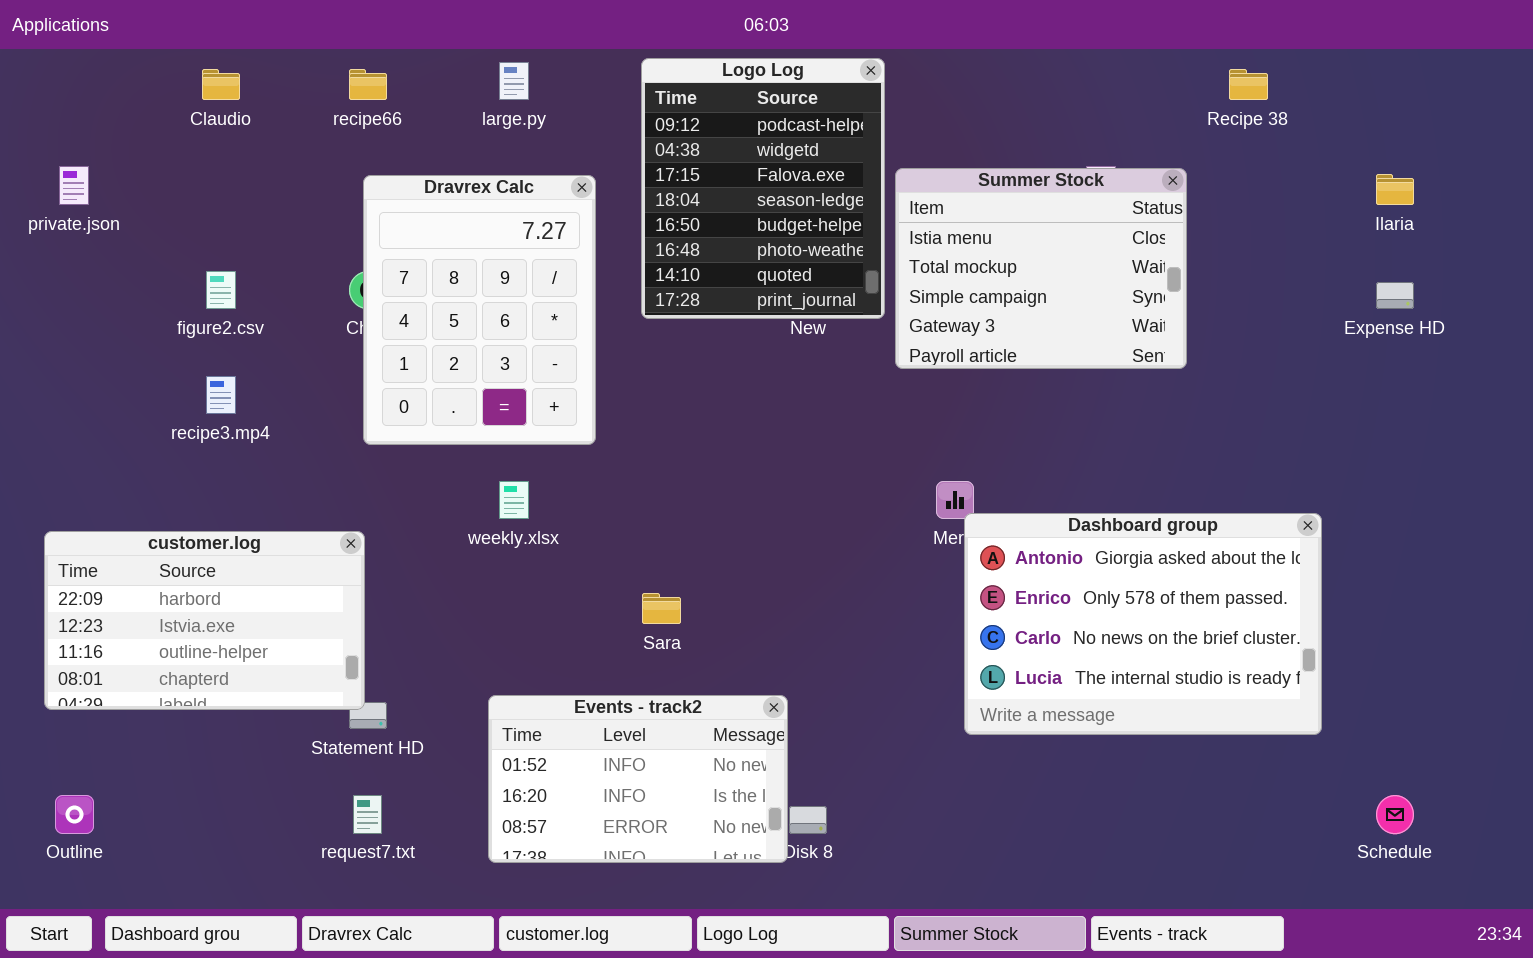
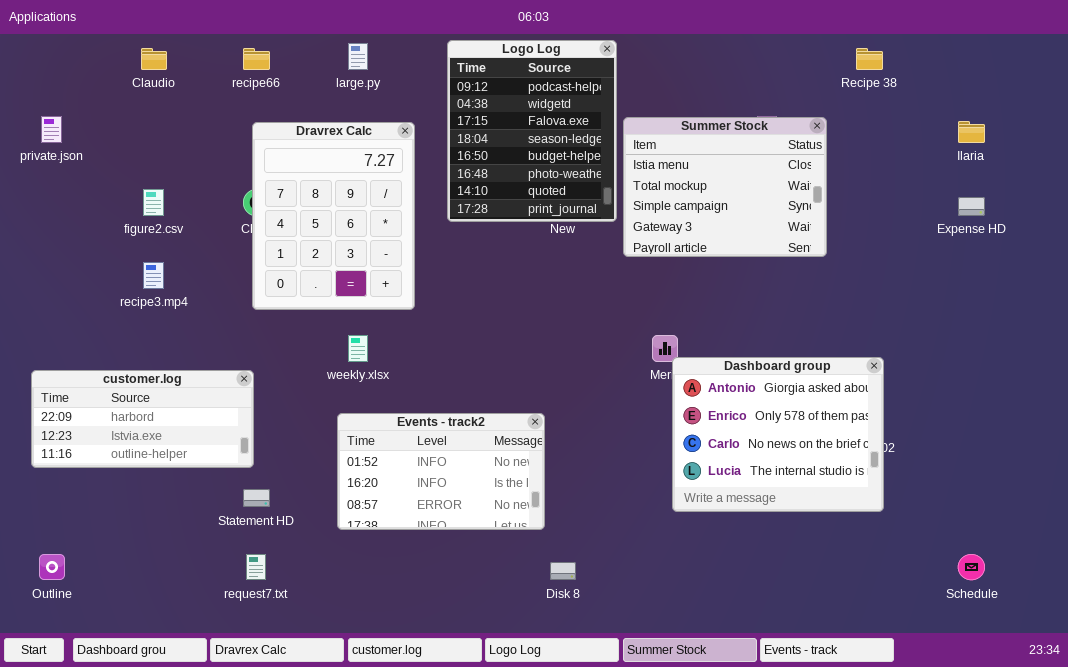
Dashboard group: [964,513,1322,735] -> [672,357,884,512], resized
customer.log: [44,531,365,710] -> [31,370,254,468], resized
Events - track2: [488,695,788,863] -> [337,413,545,530], moved

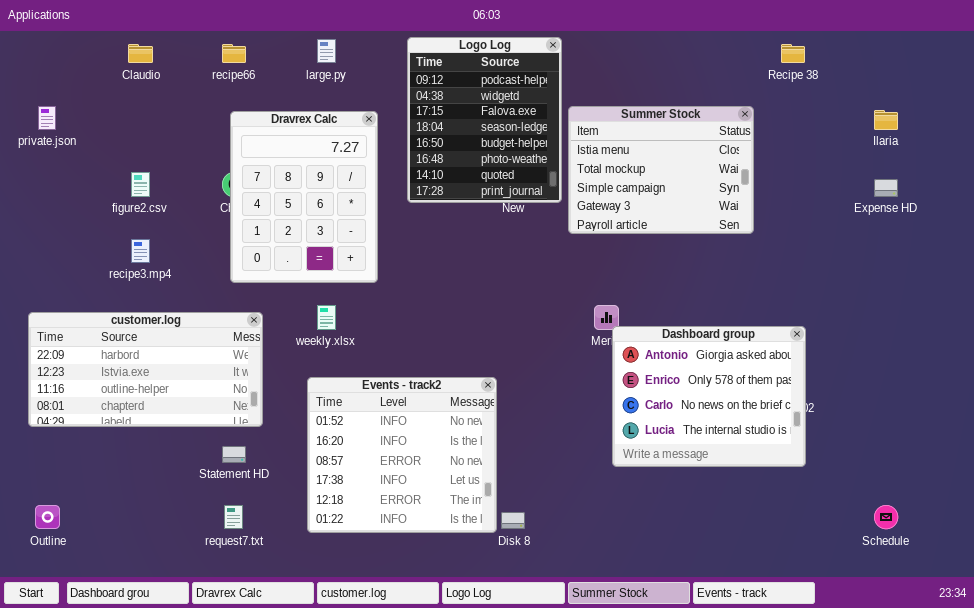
customer.log: [31,370,254,468] -> [28,312,263,427], resized
Events - track2: [337,413,545,530] -> [307,377,497,533], resized

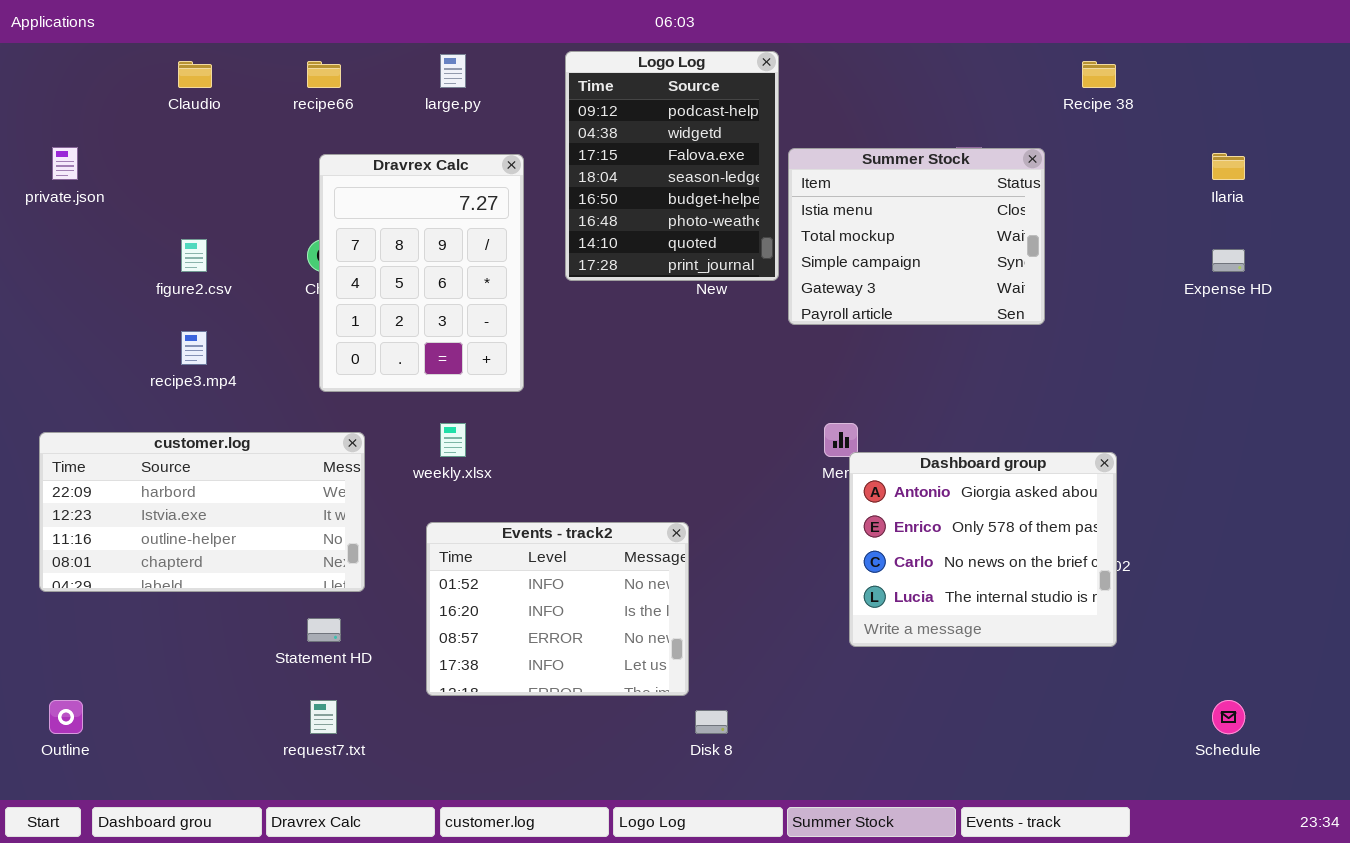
Events - track2: [307,377,497,533] -> [426,522,689,696], resized

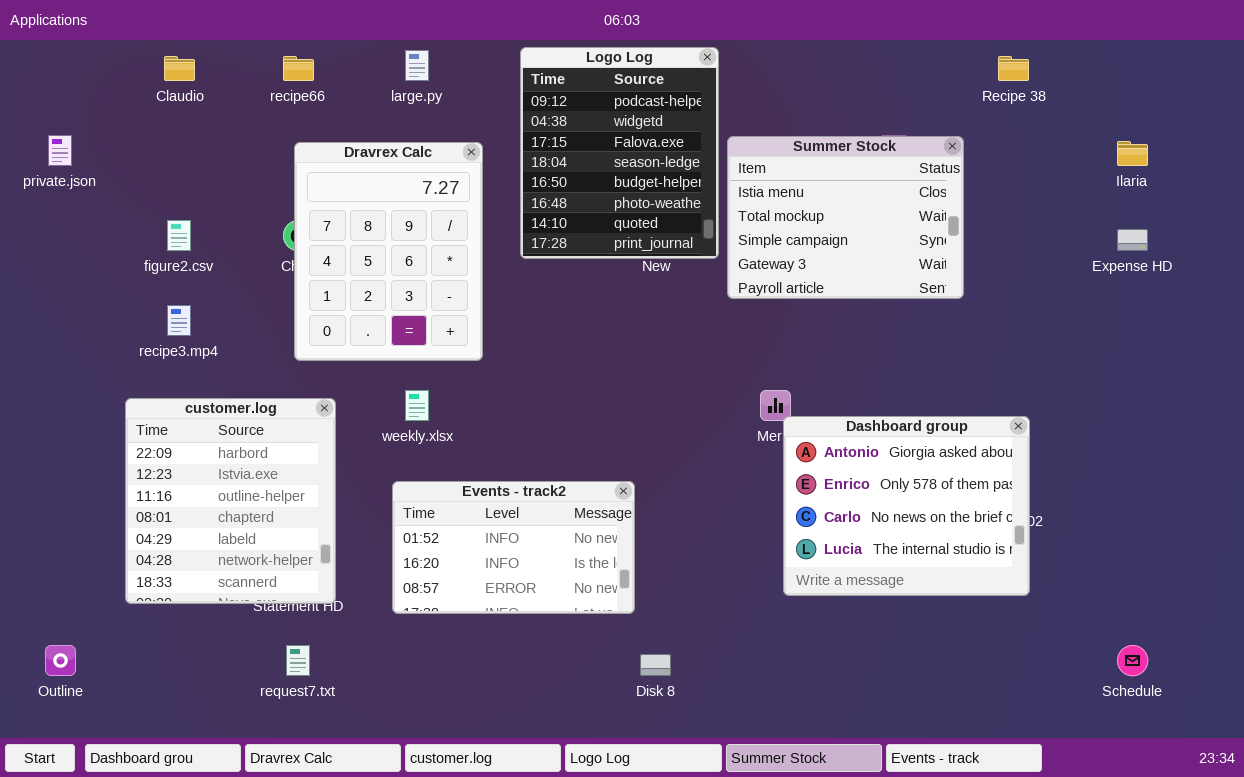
customer.log: [39,432,365,592] -> [125,398,336,604], resized
Events - track2: [426,522,689,696] -> [392,481,635,614], resized

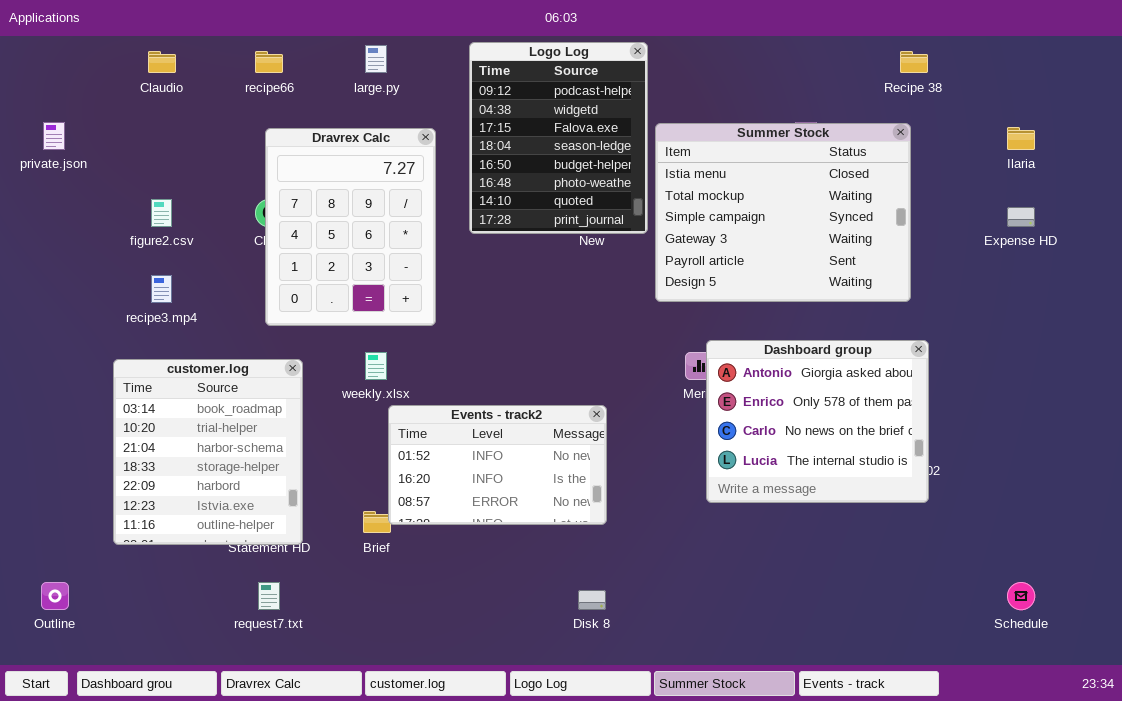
Summer Stock: [727,136,964,299] -> [655,123,911,302], resized
customer.log: [125,398,336,604] -> [113,359,303,545], scrolled up 4 rows
Dashboard group: [783,416,1030,596] -> [706,340,929,503], moved
Events - track2: [392,481,635,614] -> [388,405,607,525], moved

